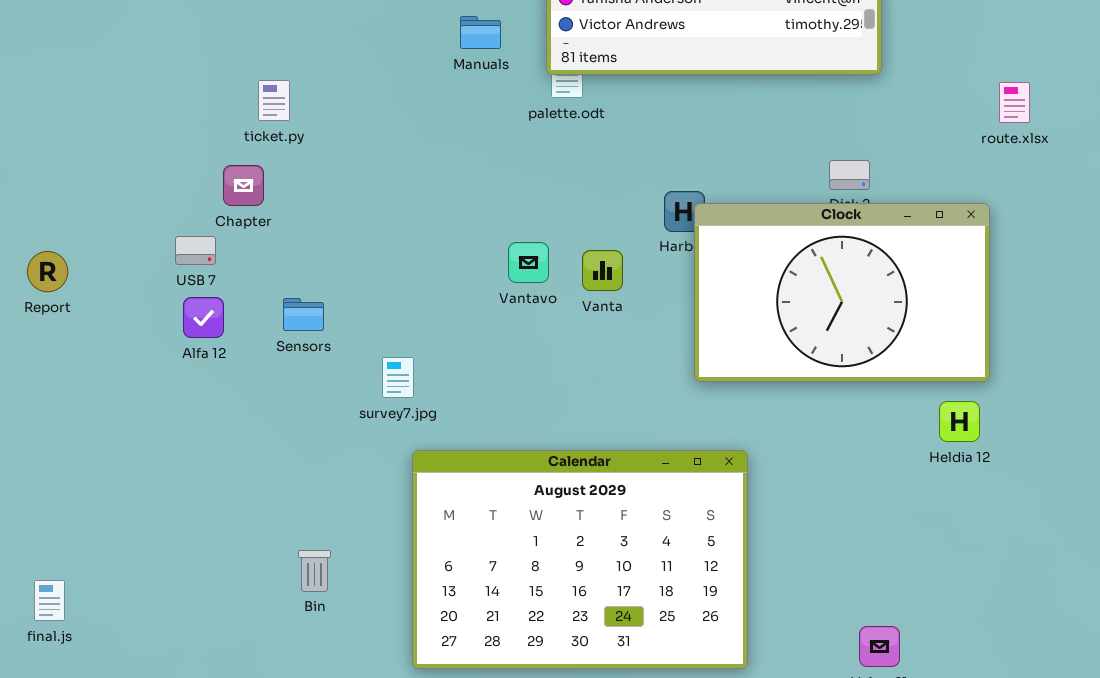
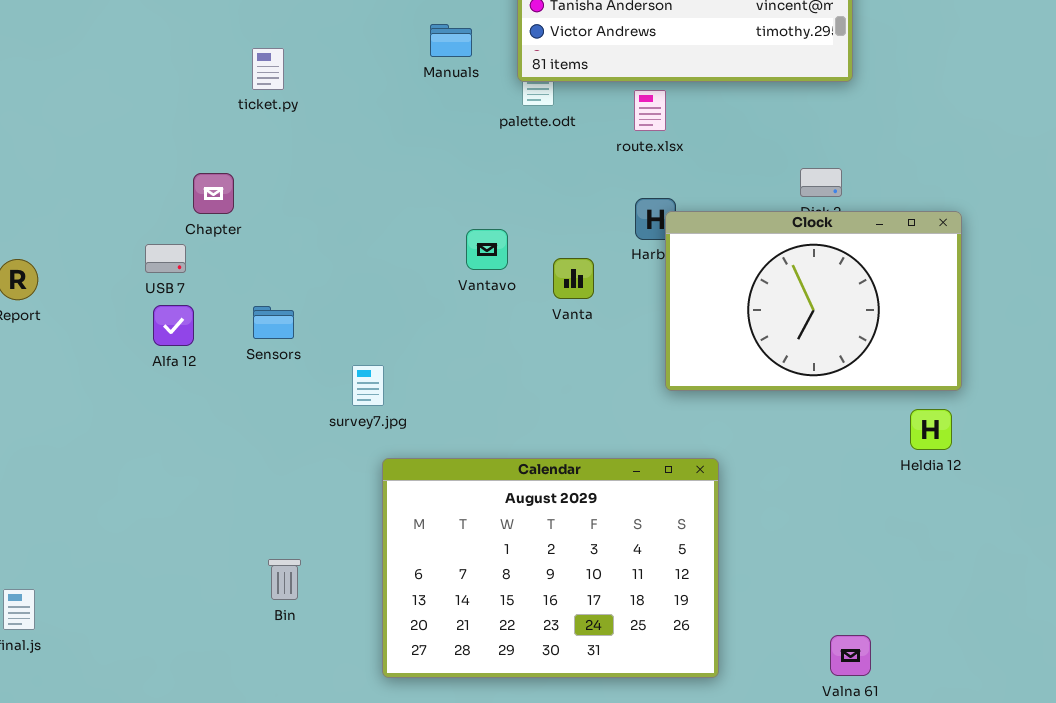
ticket.py: [258,80,290,121] -> [252,48,284,90], moved
route.xlsx: [999,82,1030,123] -> [634,90,666,131], moved
Vantavo: [508,242,549,283] -> [466,229,508,270], moved

